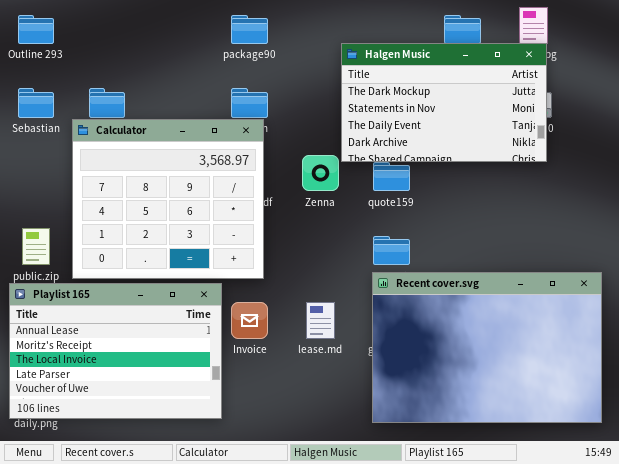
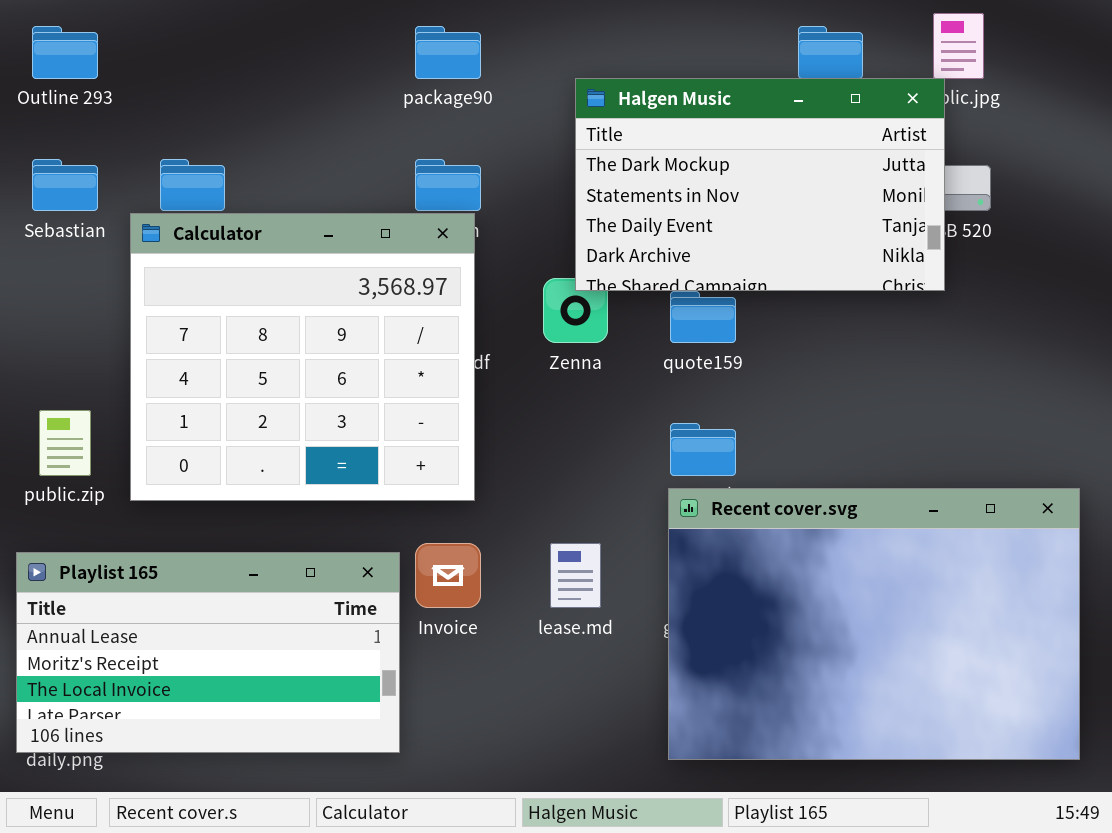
Halgen Music: [341,43,547,162] -> [575,78,945,291], moved
Playlist 165: [9,283,222,419] -> [16,552,400,753], resized

